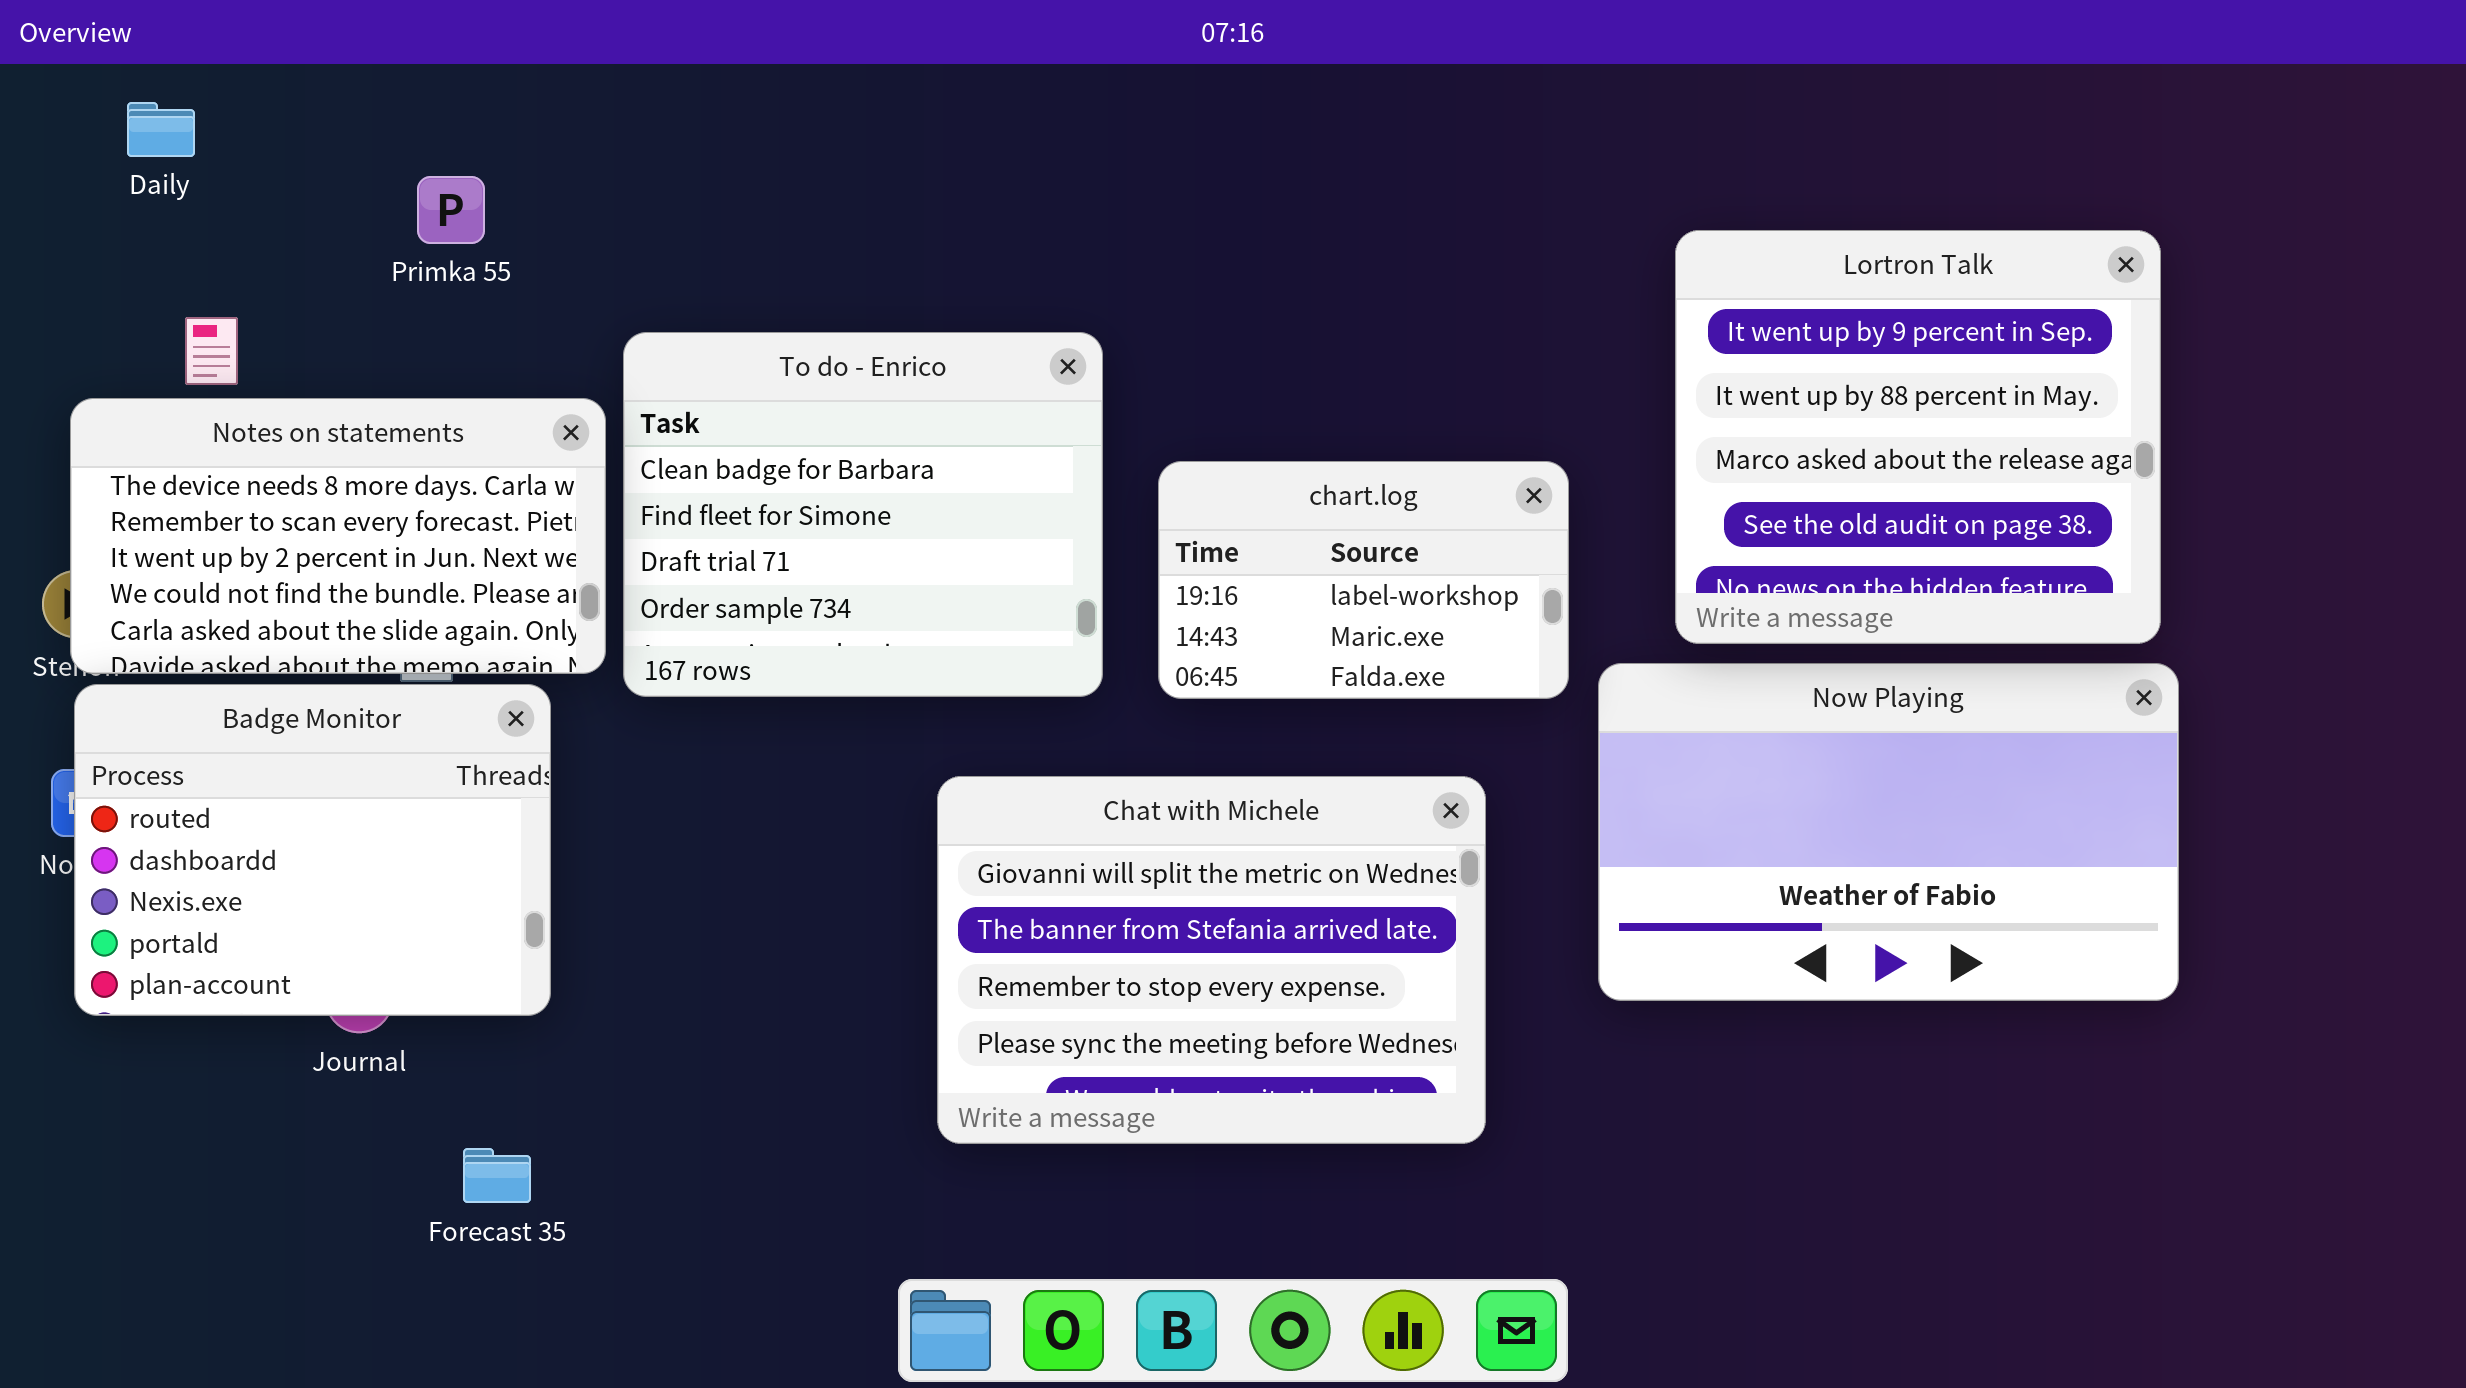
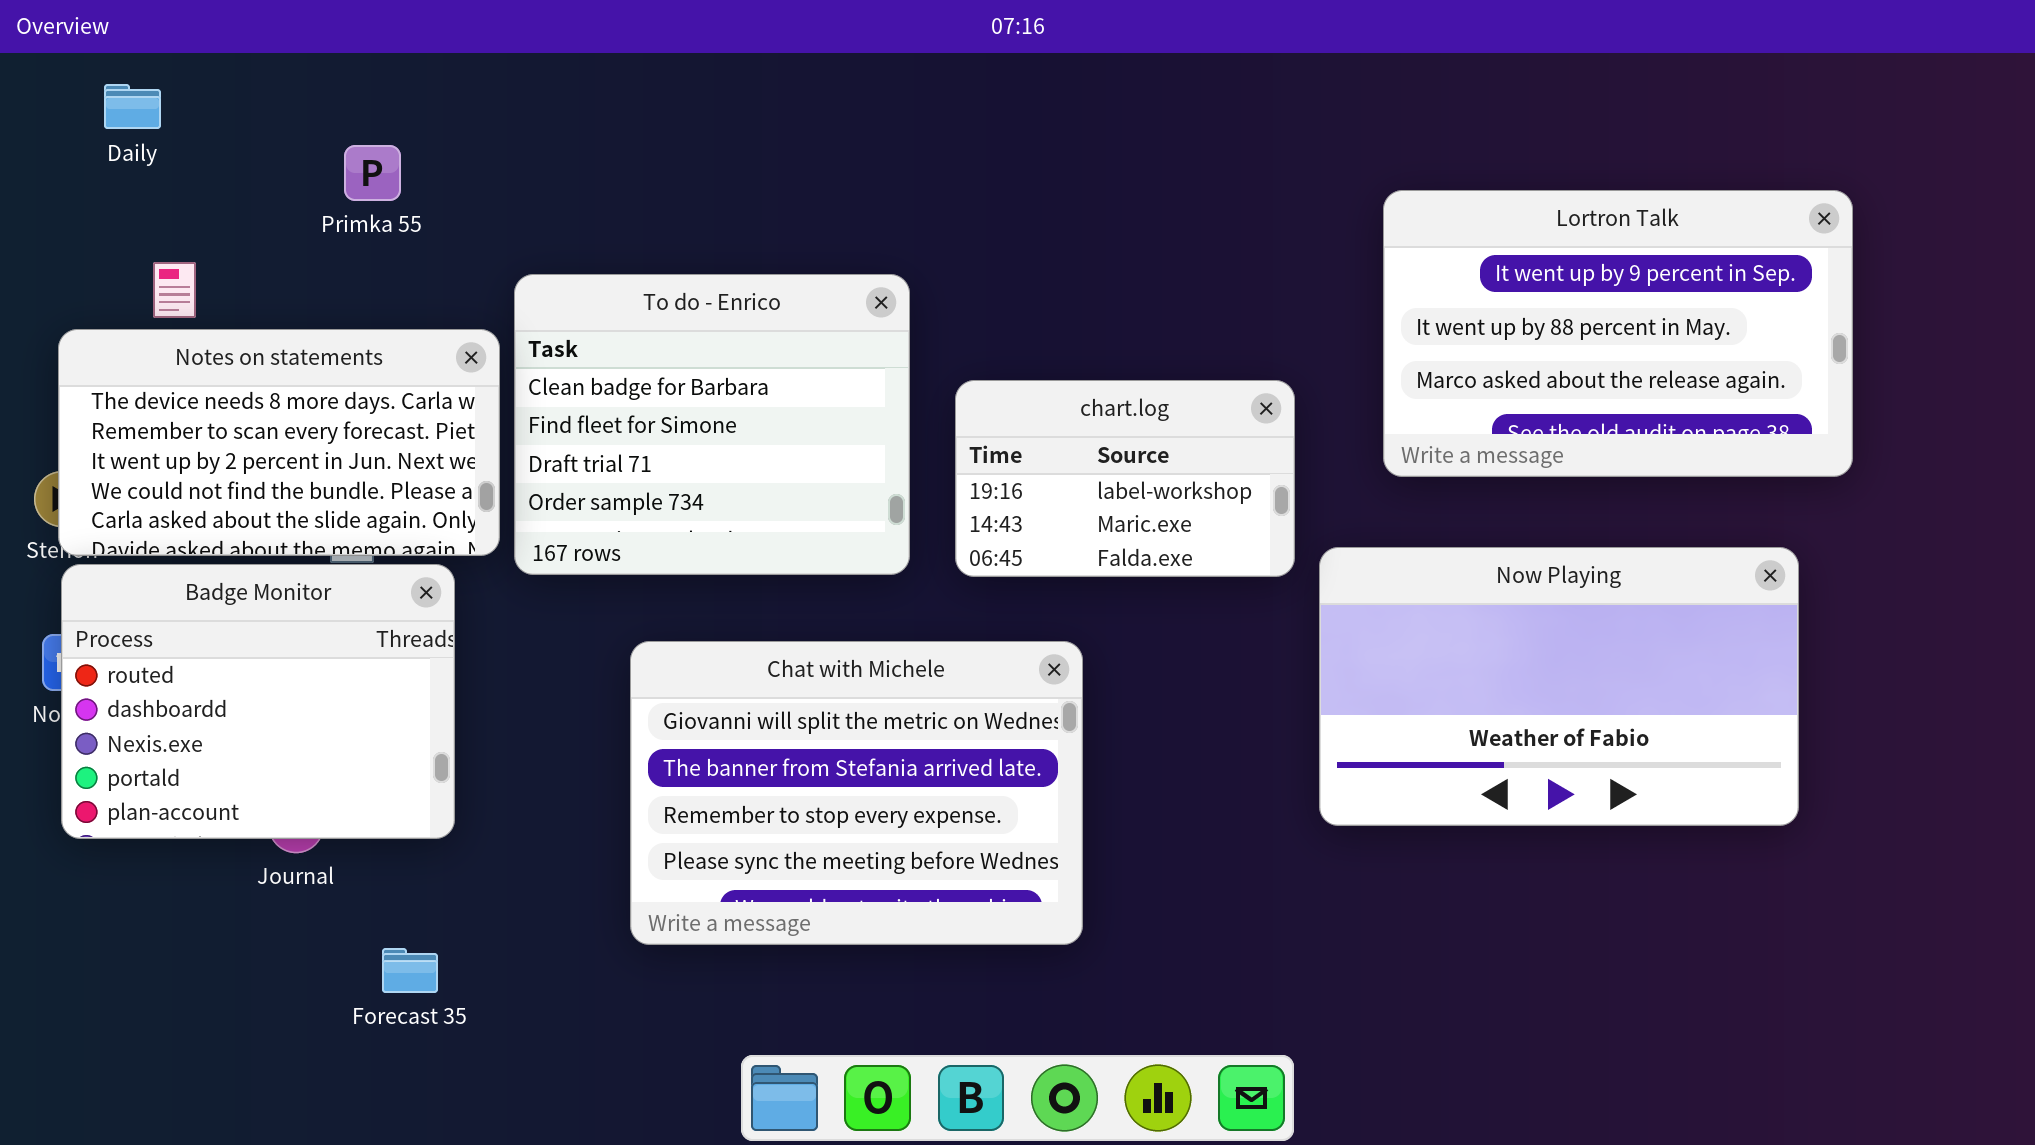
Lortron Talk: [1675,230,2161,644] -> [1383,190,1853,477], resized
Chat with Michele: [937,776,1486,1144] -> [630,641,1083,945], moved

